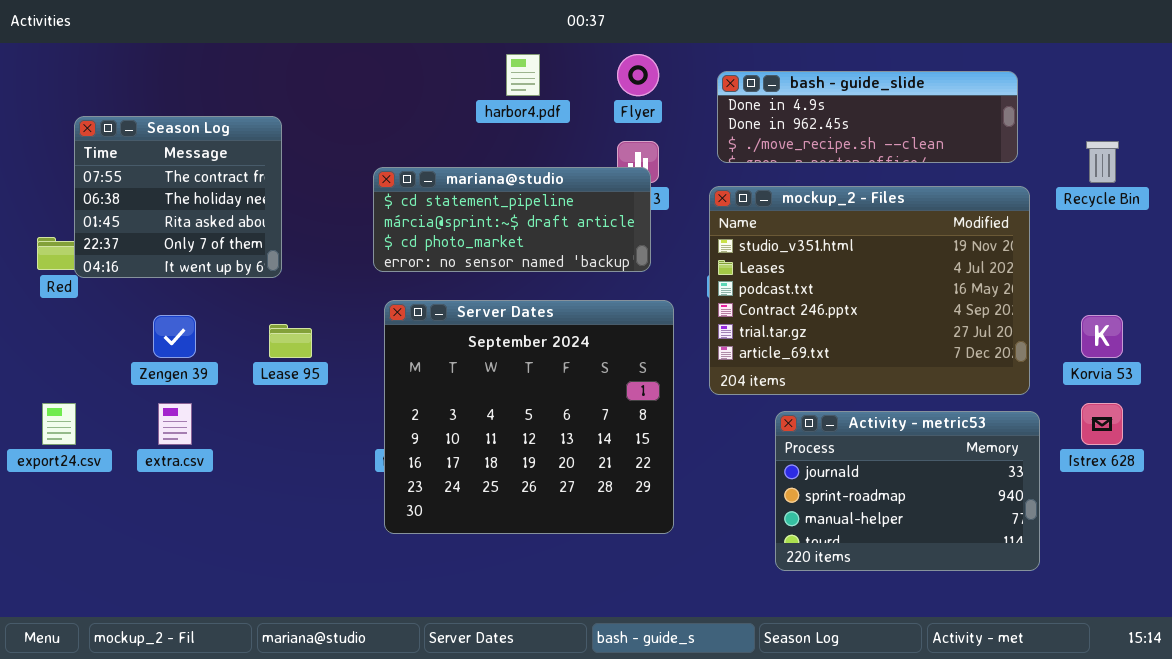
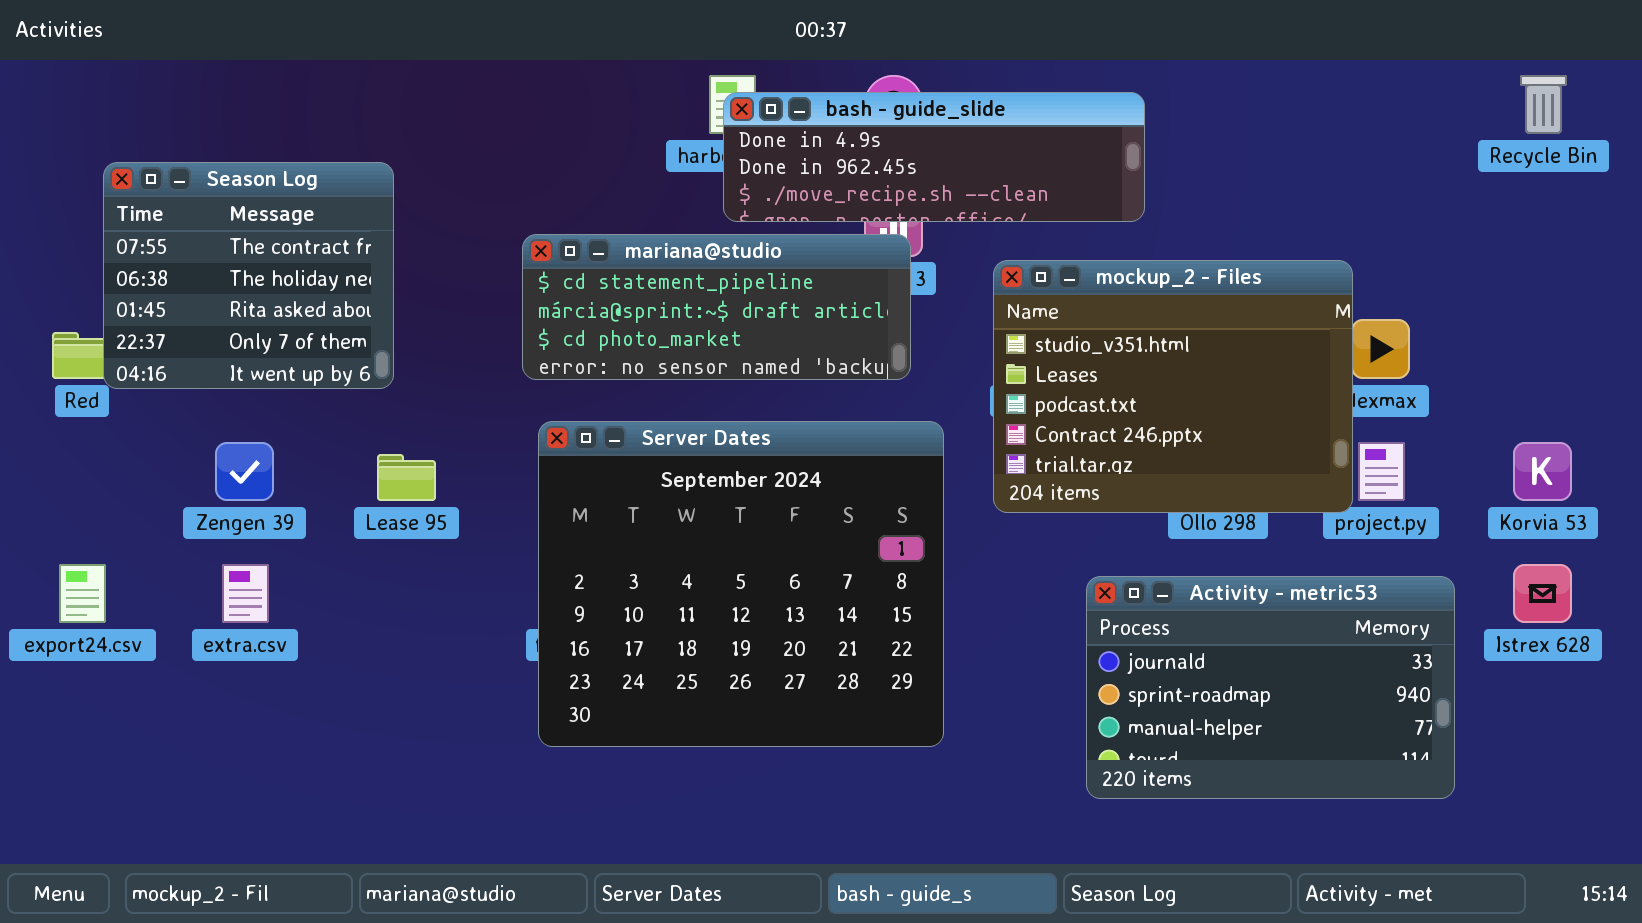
bash - guide_slide: [717,71,1018,163] -> [723,92,1145,222], moved
Recycle Bin: [1086,141,1119,183] -> [1520,75,1567,134], moved
mockup_2 - Files: [709,186,1030,395] -> [993,260,1353,513], resized

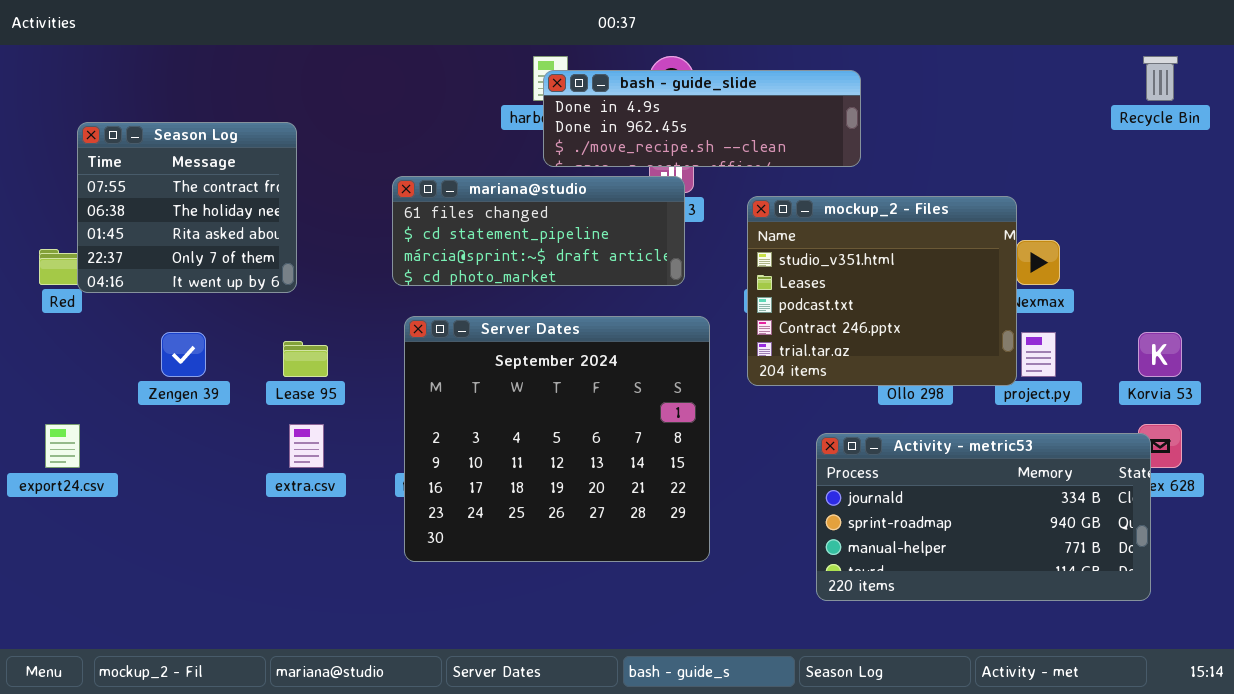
mariana@studio: [522,234,911,380] -> [392,176,685,286], scrolled up 1 row
extra.csv: [222,564,269,623] -> [289,424,324,468], moved
Activity - metric53: [1086,576,1455,799] -> [816,433,1151,601], resized

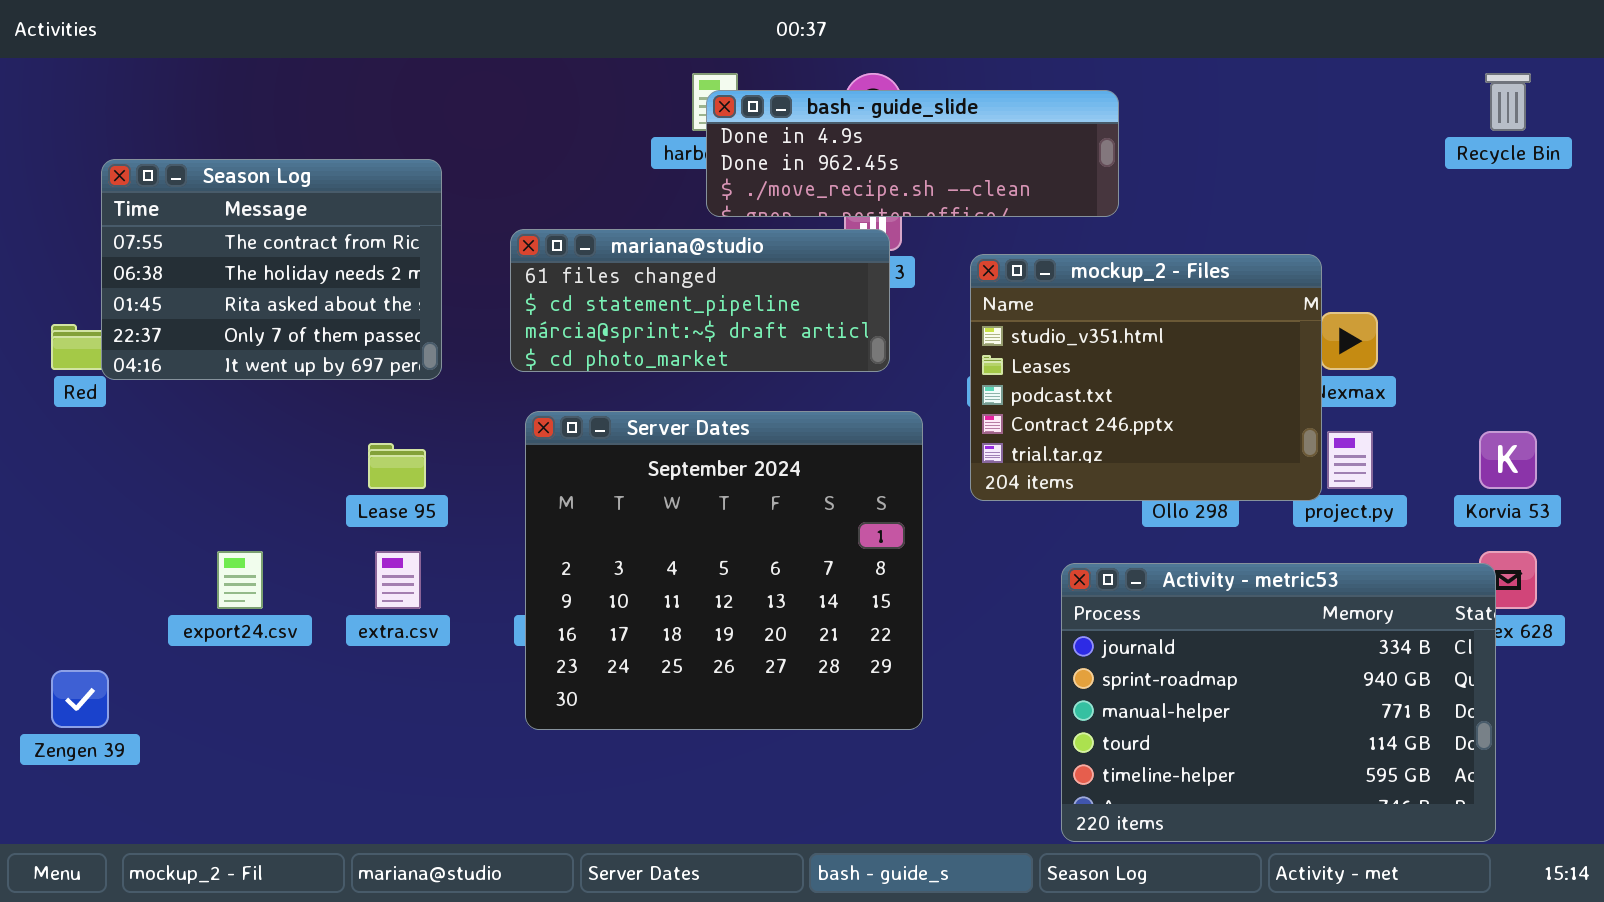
Season Log: [77,122,297,293] -> [101,159,442,380], resized
Zengen 39: [161,332,206,377] -> [51,670,109,728], moved
export24.csv: [45,424,80,468] -> [217,551,263,609], moved
Activity - metric53: [816,433,1151,601] -> [1061,563,1496,842], resized

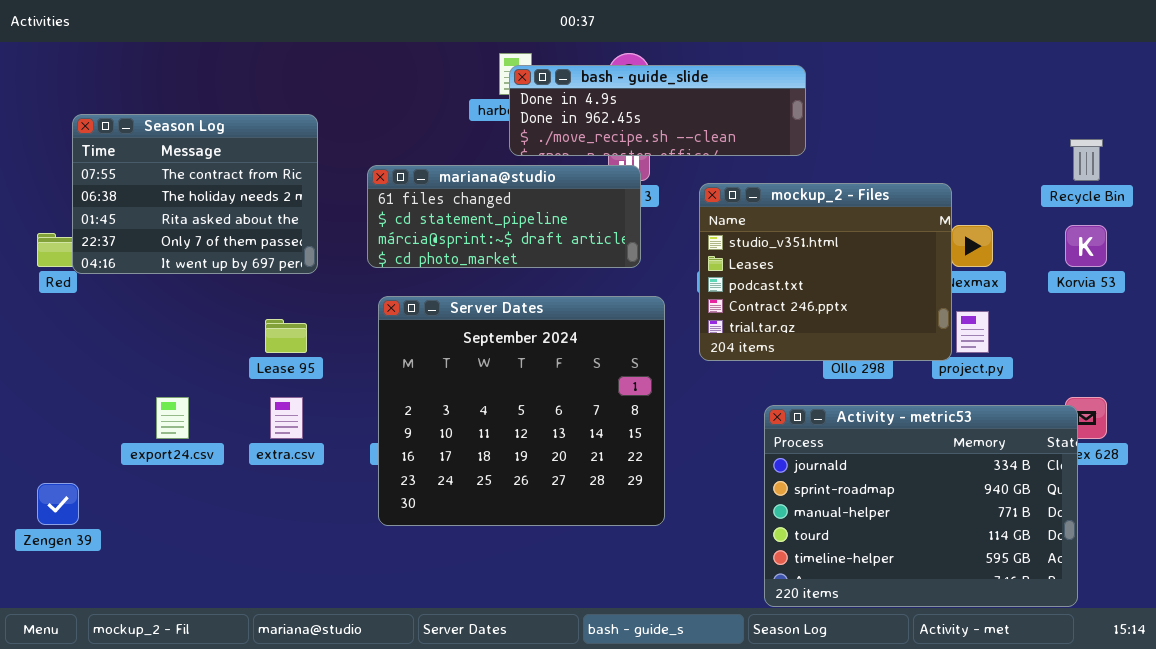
Recycle Bin: [1485,73,1531,131] -> [1070,139,1103,181], moved
Korvia 53: [1479,431,1537,489] -> [1065,225,1107,267], moved

